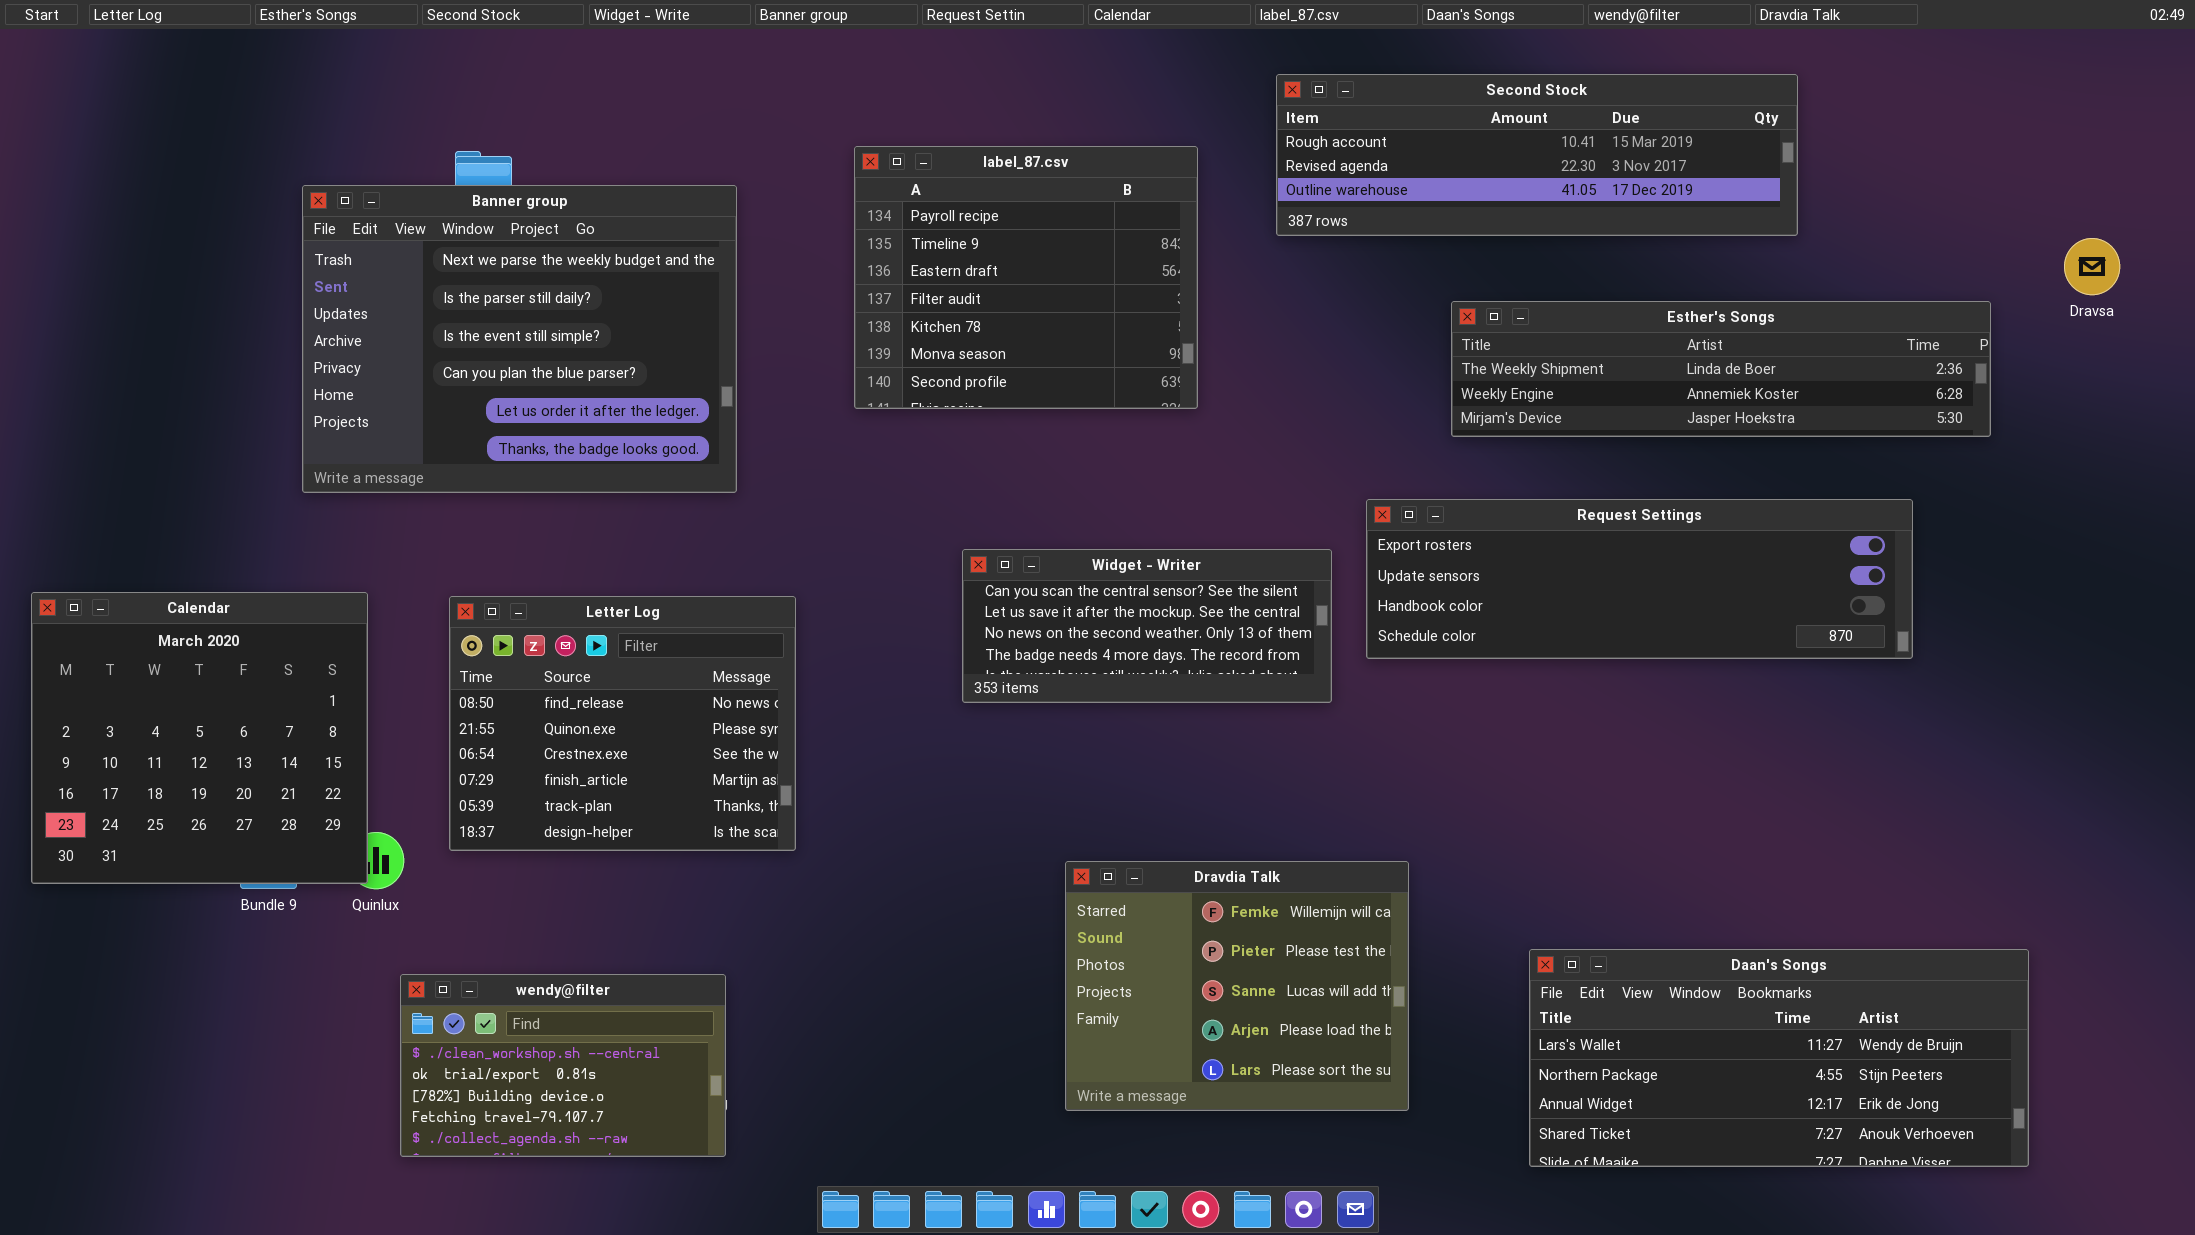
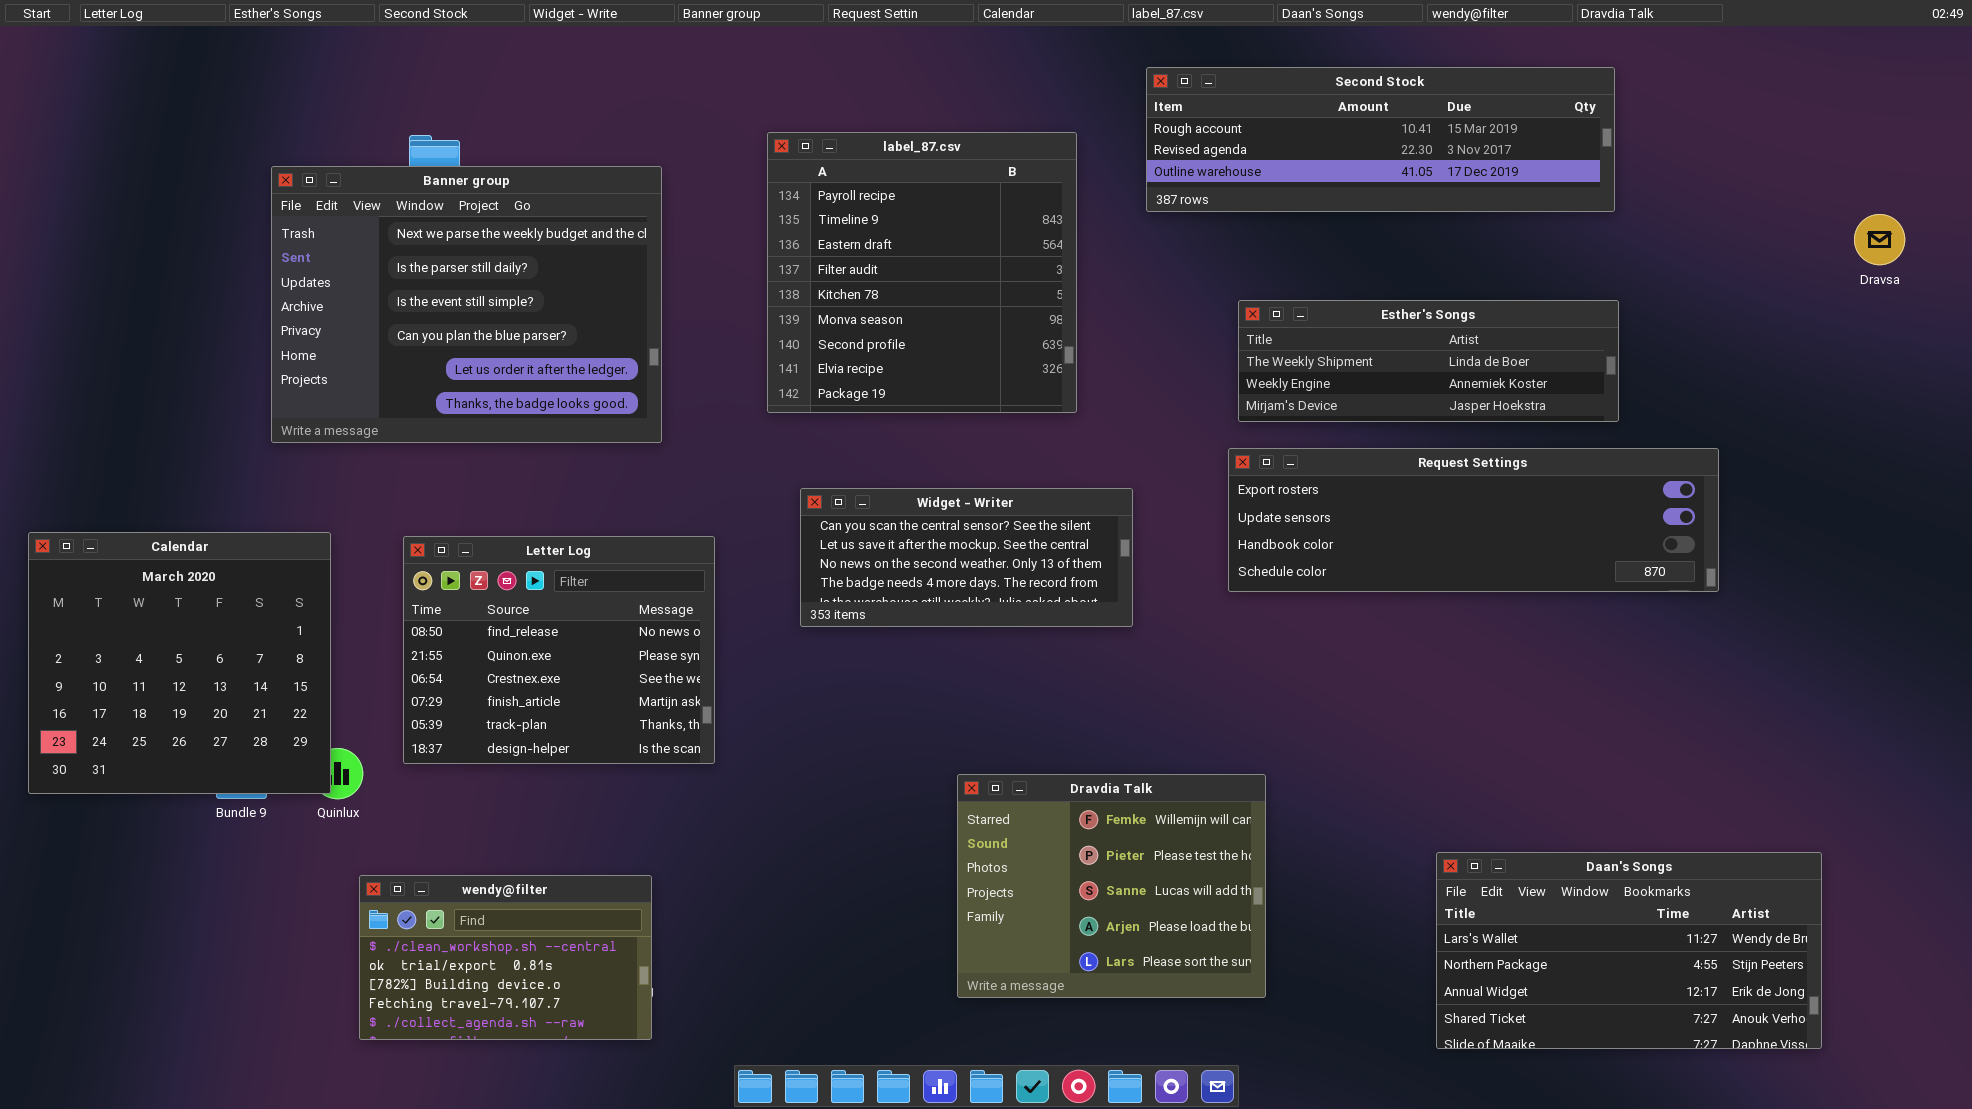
label_87.csv: [854,146,1198,409] -> [767,132,1077,413], resized
Esther's Songs: [1451,301,1991,437] -> [1238,300,1619,422], moved, resized
Widget - Writer: [962,549,1332,703] -> [800,488,1133,627], moved
Daan's Songs: [1529,949,2029,1167] -> [1436,852,1822,1049], resized

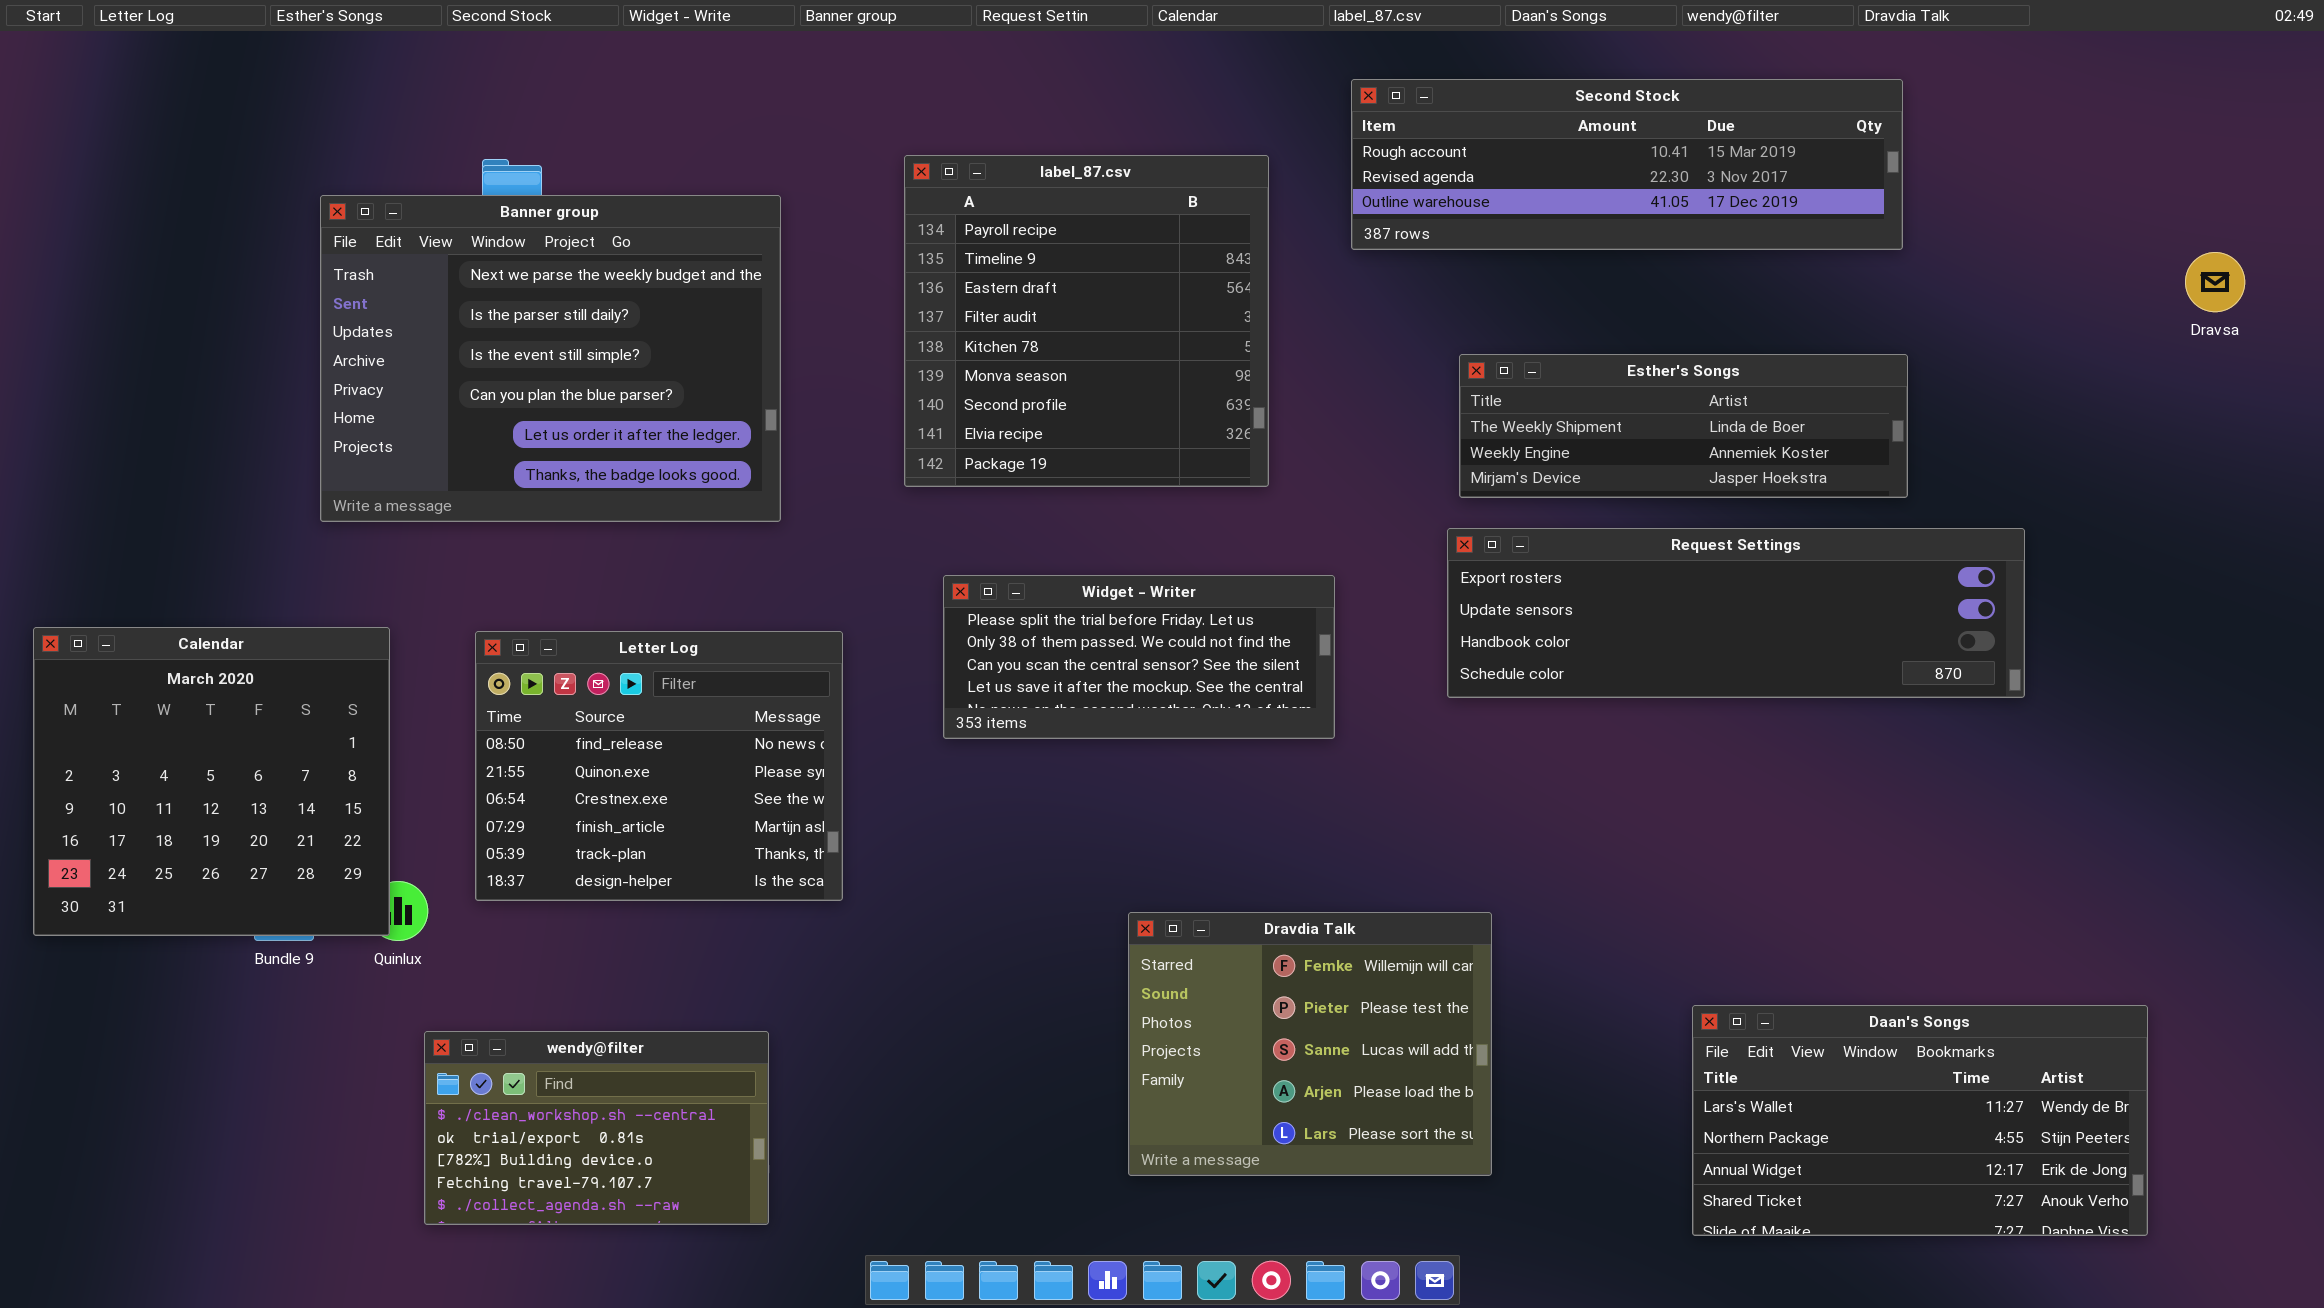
Widget - Writer: [800,488,1133,627] -> [943,575,1335,739], scrolled up 2 rows

